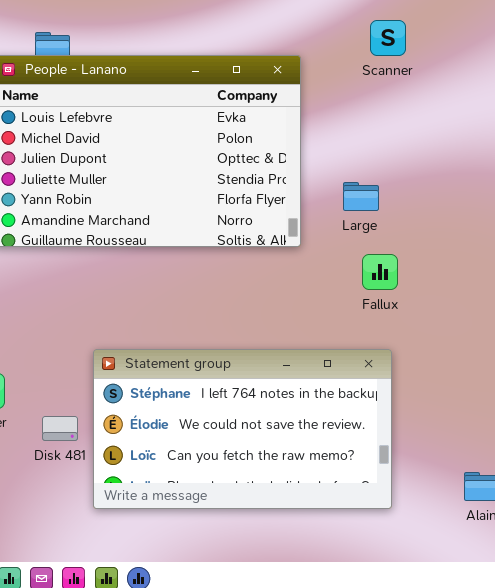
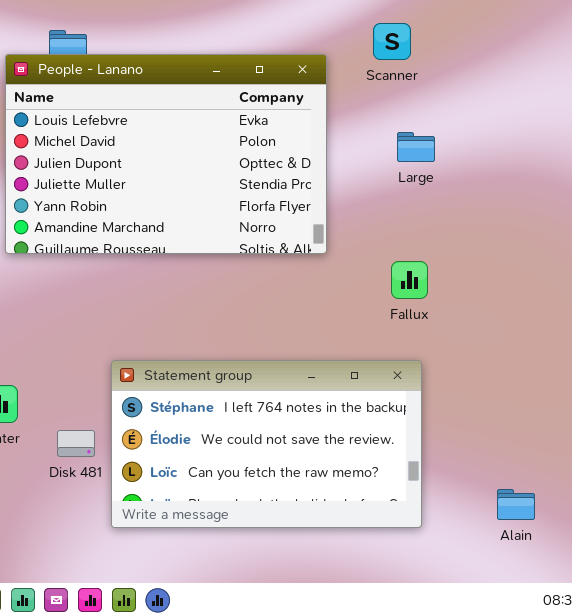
Scanner: [370,20,406,56] -> [373,23,411,60], moved
Large: [343,182,379,211] -> [397,132,435,162], moved

